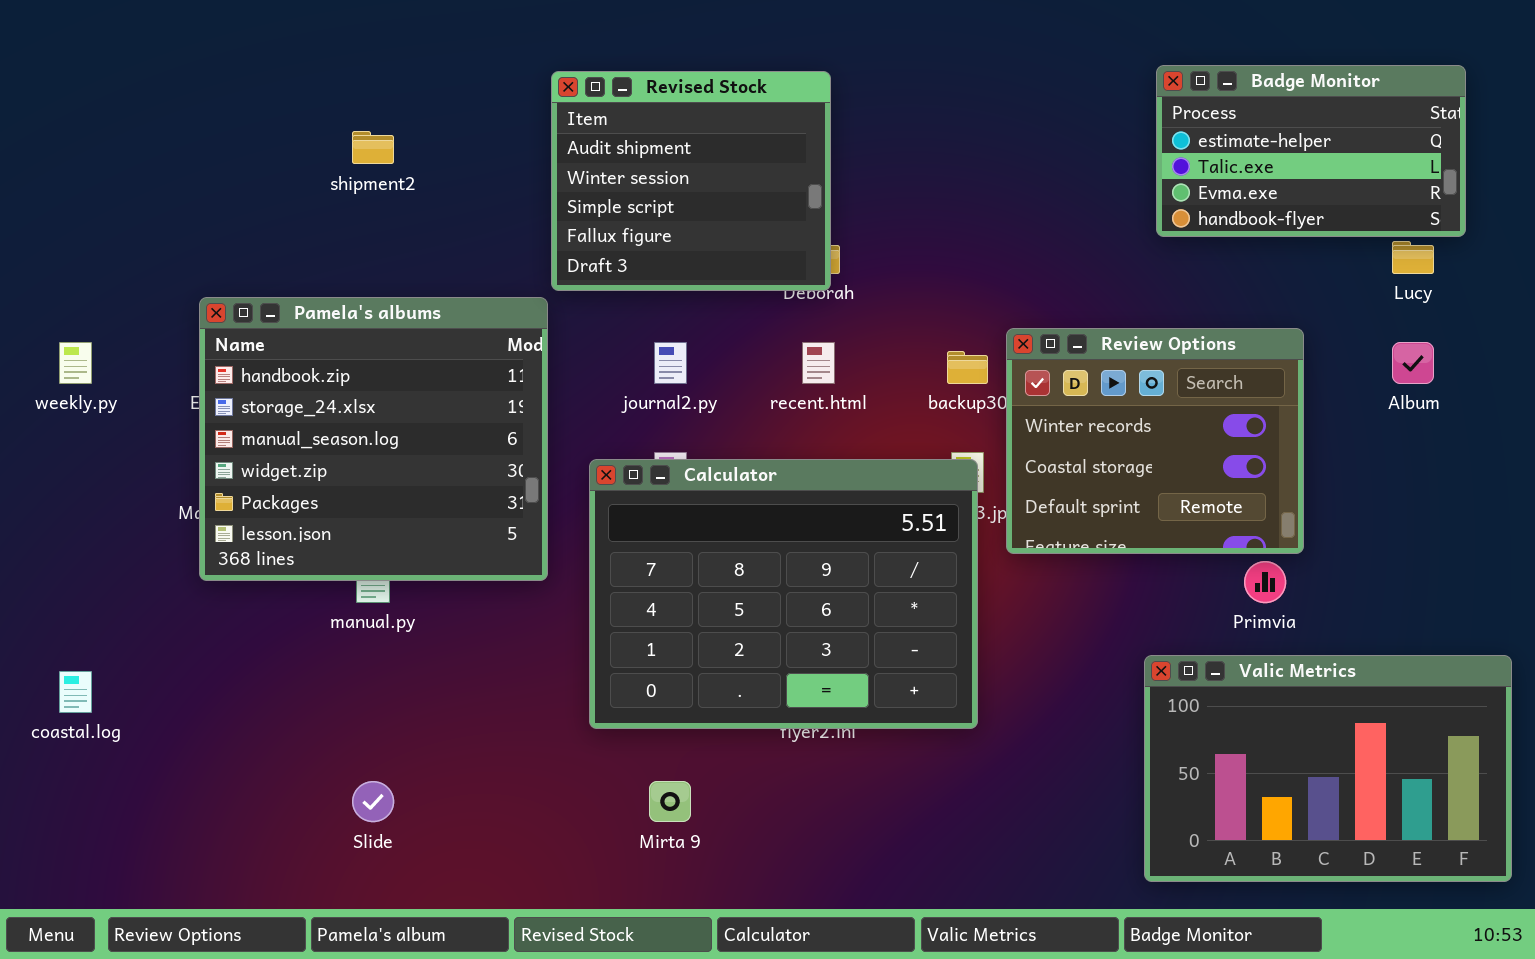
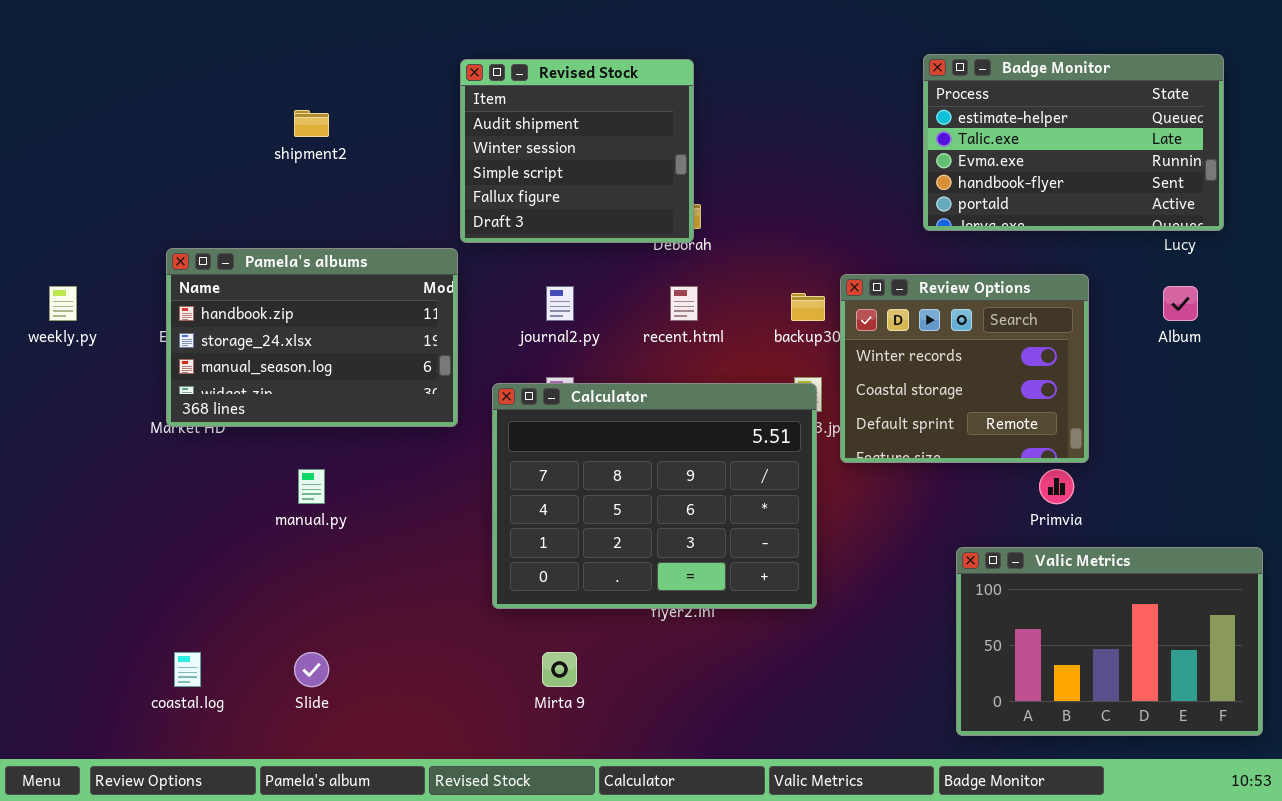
Badge Monitor: [1156,65,1466,237] -> [923,54,1224,231], resized
Pamela's albums: [199,297,548,581] -> [166,248,458,427], resized
coastal.log: [59,671,92,713] -> [174,652,201,687], moved

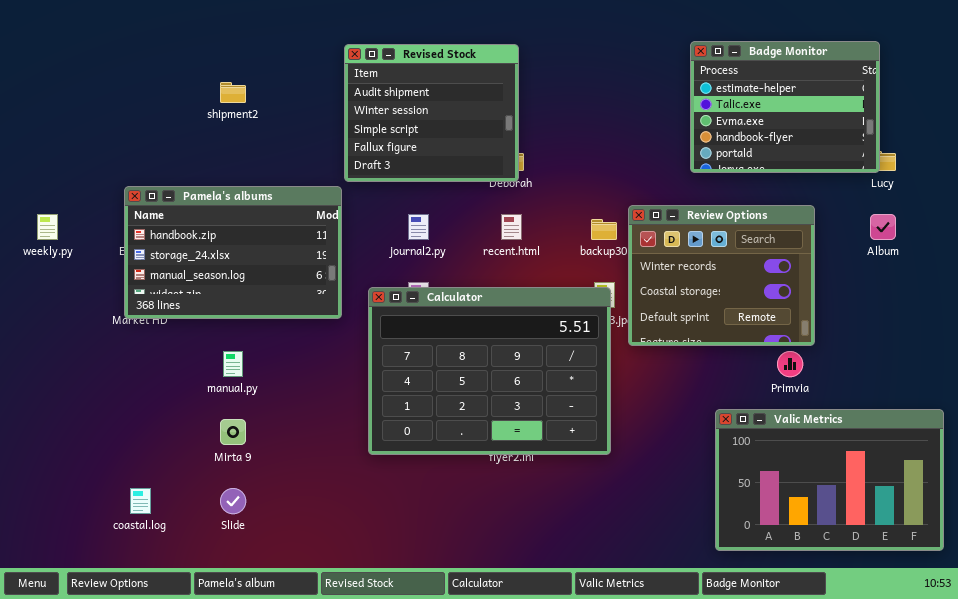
Badge Monitor: [923,54,1224,231] -> [690,41,880,173], resized
Mirta 9: [542,652,577,687] -> [220,419,246,445], moved

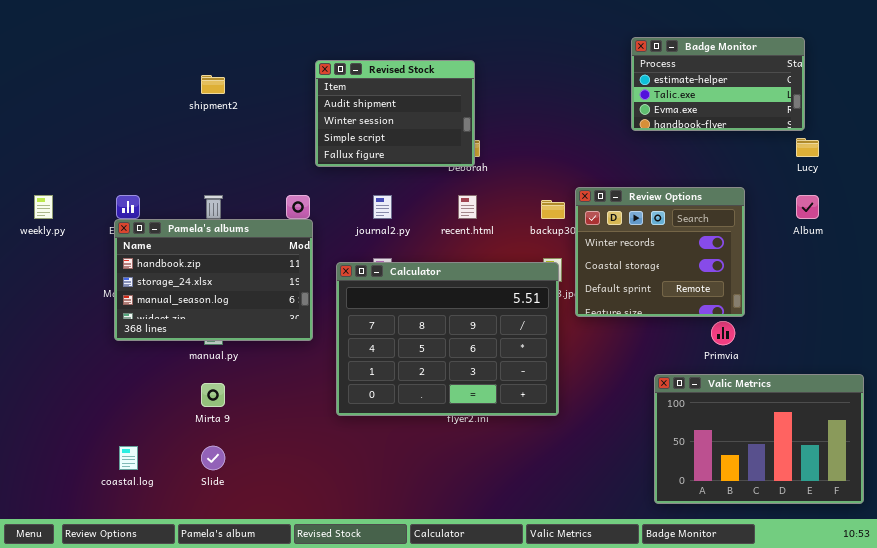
Badge Monitor: [690,41,880,173] -> [631,37,805,131], resized
Revised Stock: [344,44,519,182] -> [315,60,475,167], resized
Pamela's albums: [124,186,342,319] -> [114,219,313,341], moved

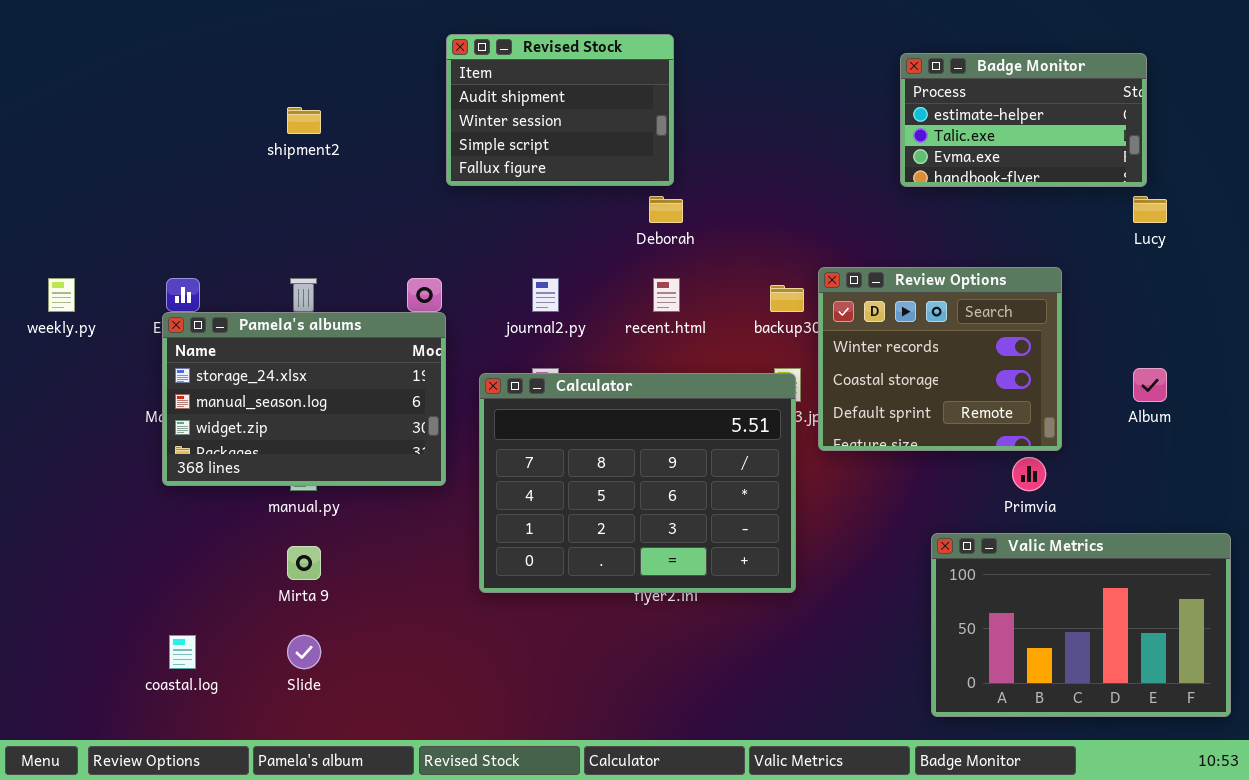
Revised Stock: [315,60,475,167] -> [446,34,674,186], moved
Album: [796,195,819,219] -> [1133,368,1167,402], moved
Pamela's albums: [114,219,313,341] -> [162,312,446,486], scrolled down 1 row

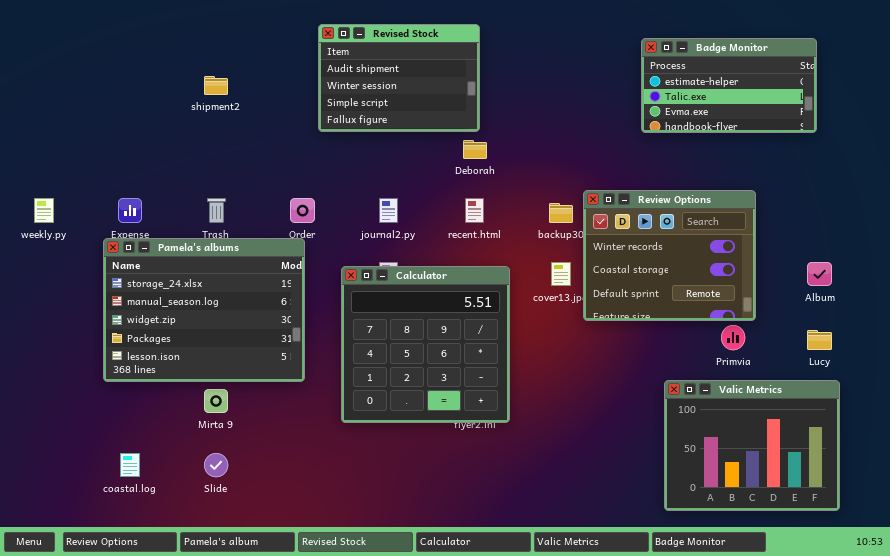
Lucy: [1133,196,1167,223] -> [807,330,832,350], moved
Pamela's albums: [162,312,446,486] -> [103,238,305,382], moved, resized
Calculator: [479,373,796,593] -> [341,266,510,423], resized
Valic Metrics: [931,533,1231,717] -> [664,380,840,511], resized

